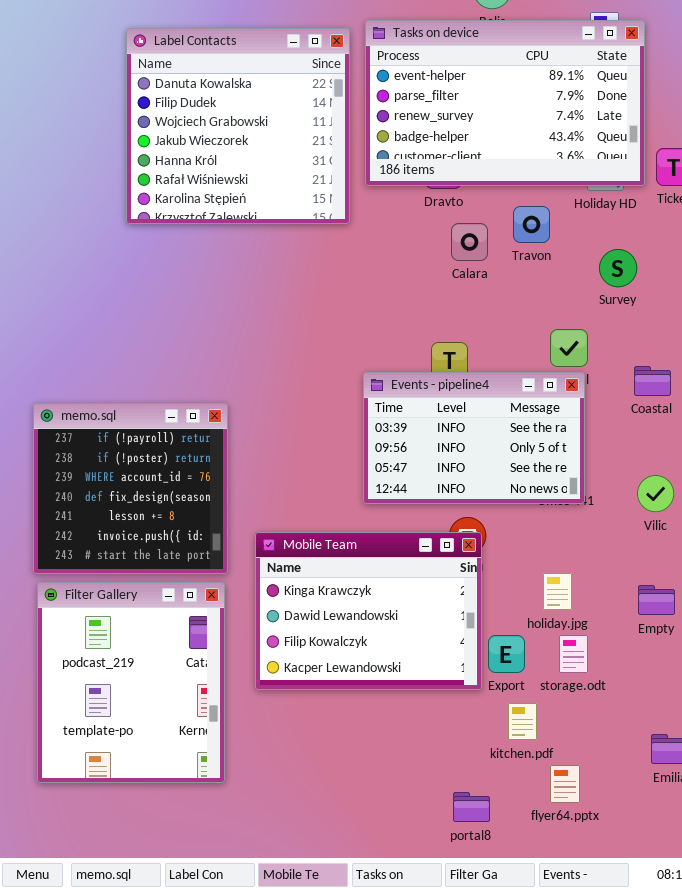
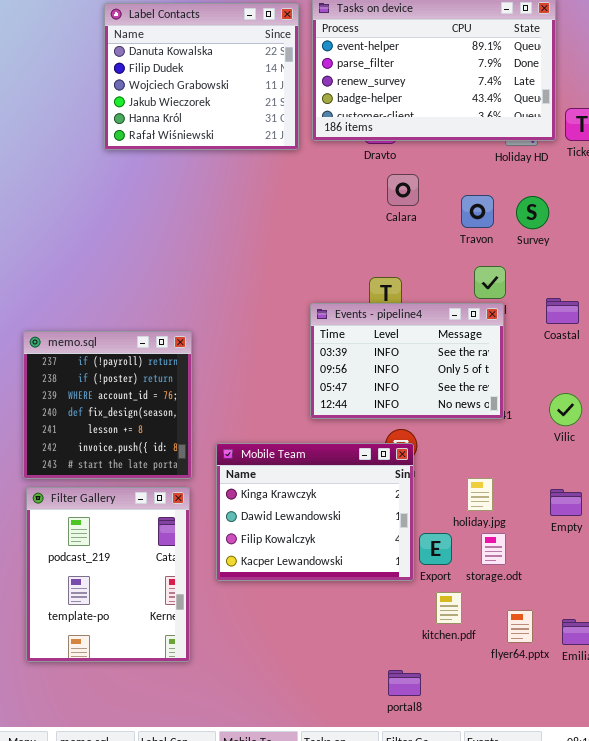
Label Contacts: [126,28,350,224] -> [104,3,299,150], resized
Travon: [513,206,550,243] -> [461,195,494,228], moved
flyer64.pptx: [550,765,580,803] -> [507,610,533,643], moved

